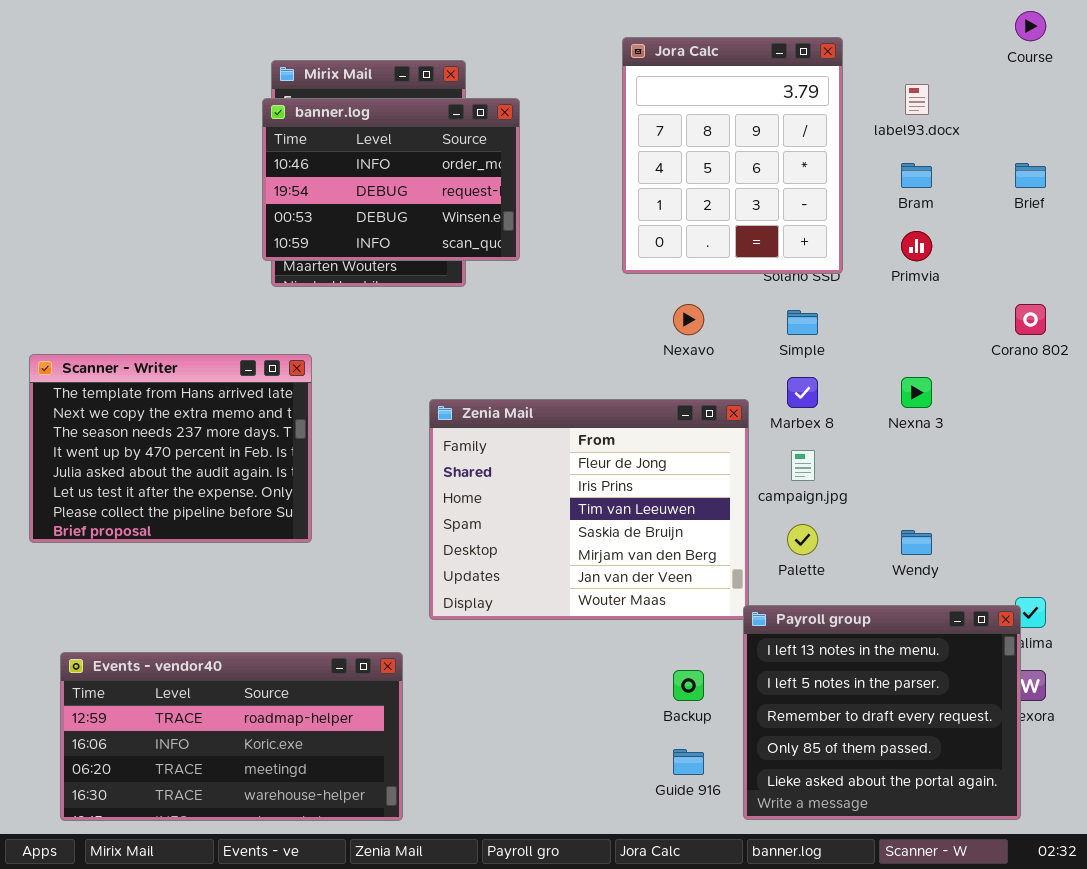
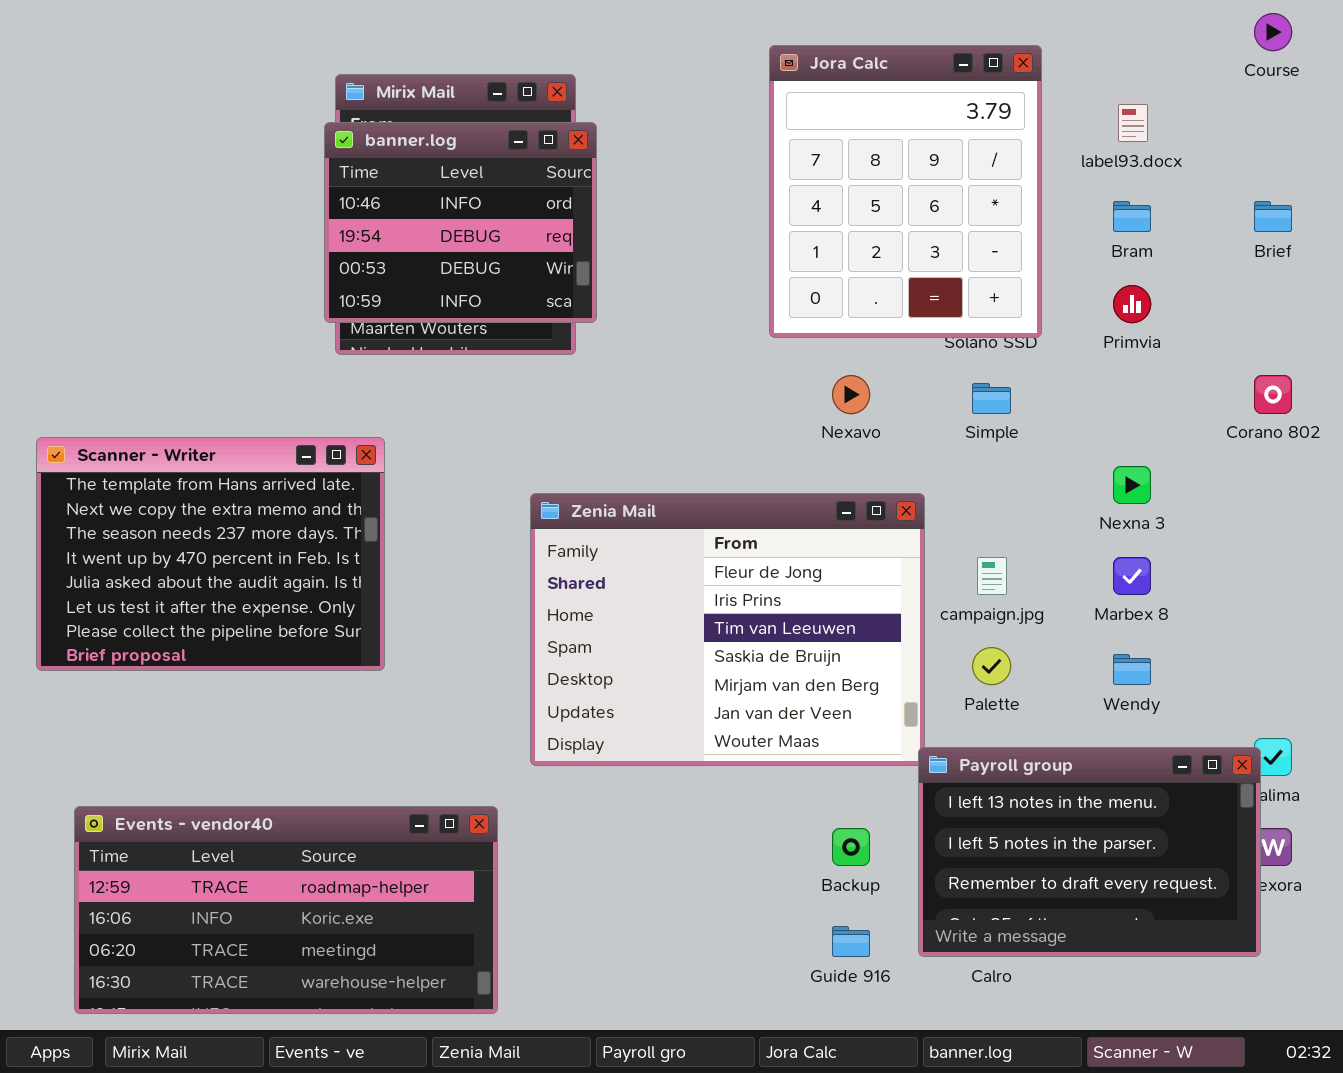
banner.log: [262,98,520,261] -> [324,122,597,323], resized
Marbex 8: [787,377,818,408] -> [1113,557,1151,595], moved
Payroll group: [743,605,1021,820] -> [918,747,1261,957], resized

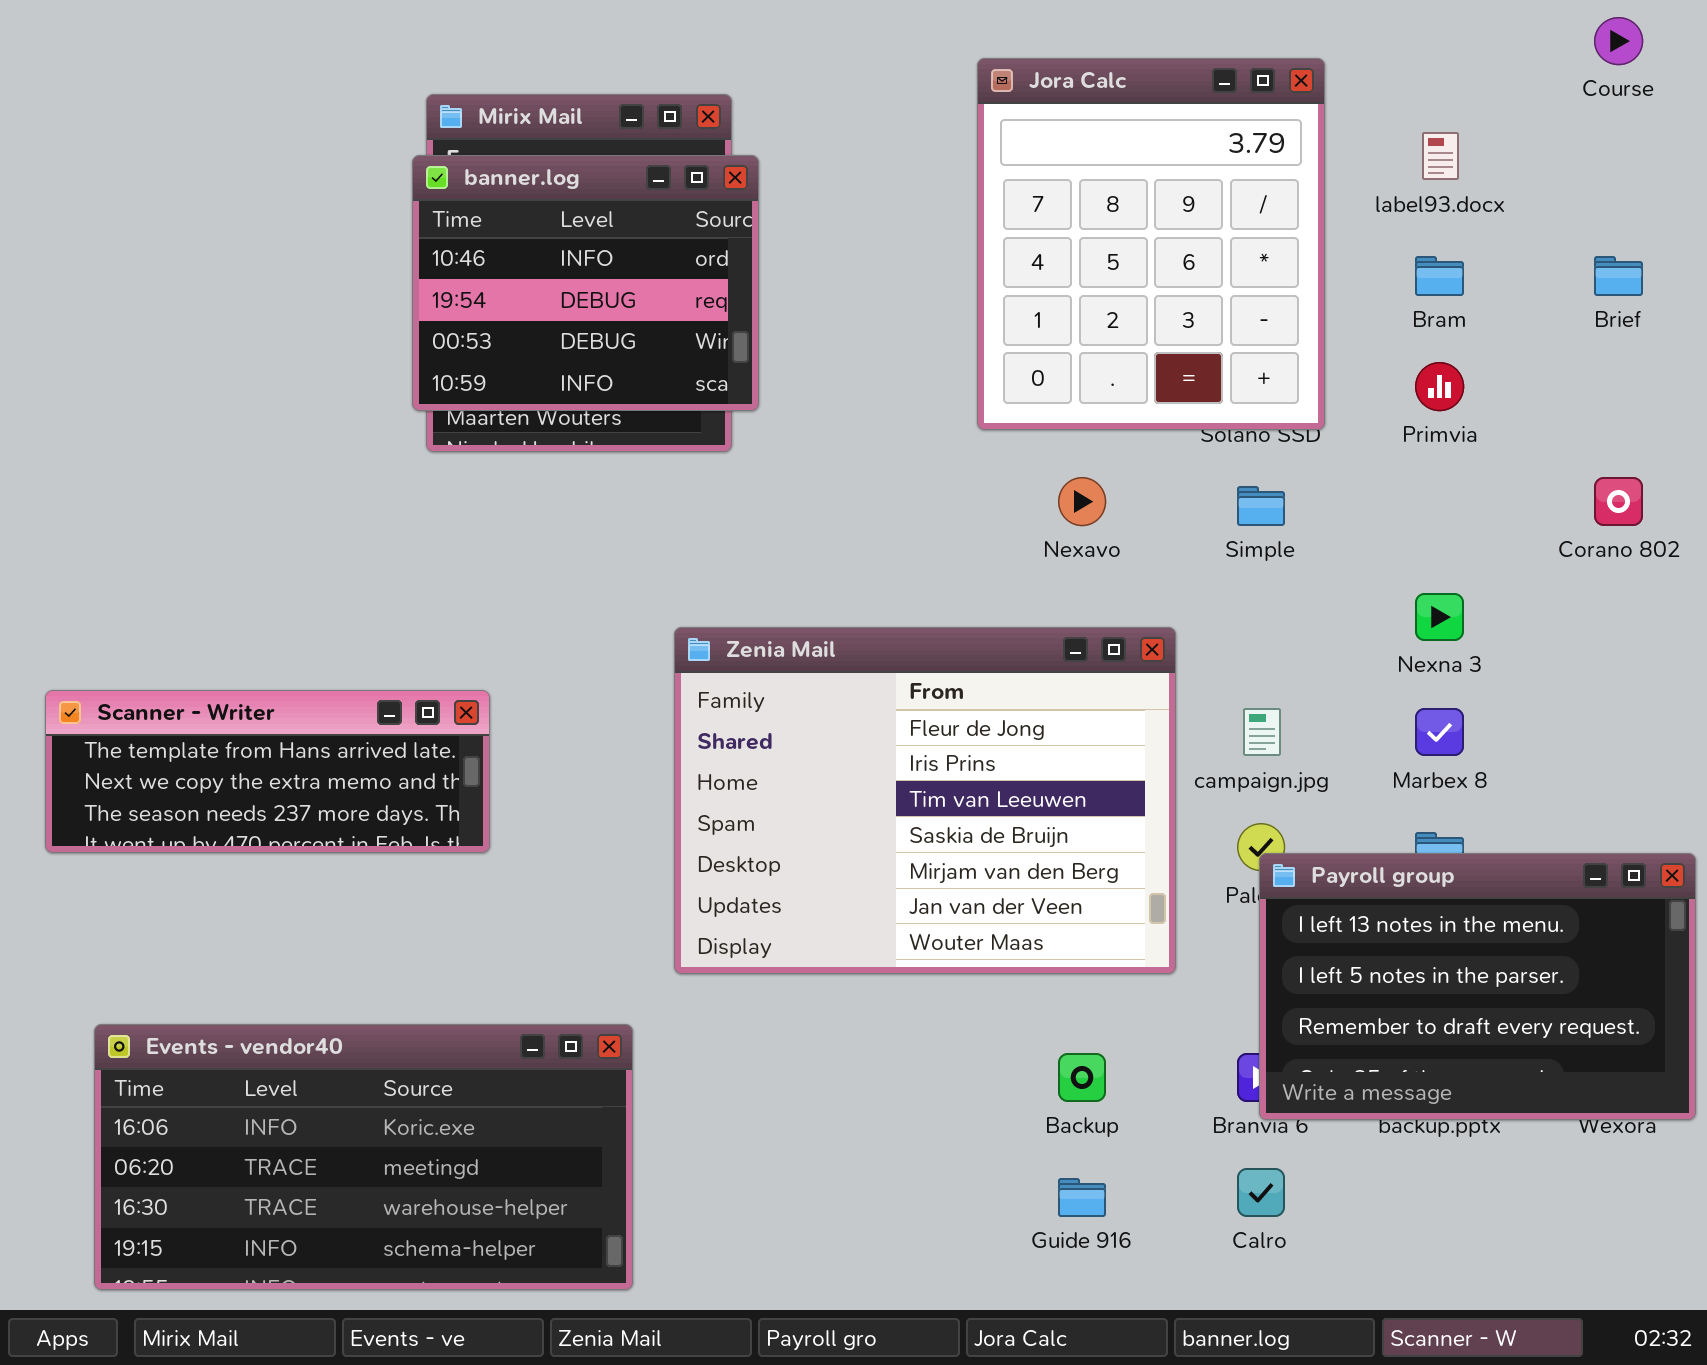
Scanner - Writer: [36,437,385,671] -> [45,690,490,853], resized
Payroll group: [918,747,1261,957] -> [1259,853,1696,1120], moved
Events - vendor40: [74,806,498,1014] -> [94,1024,633,1290], scrolled down 1 row

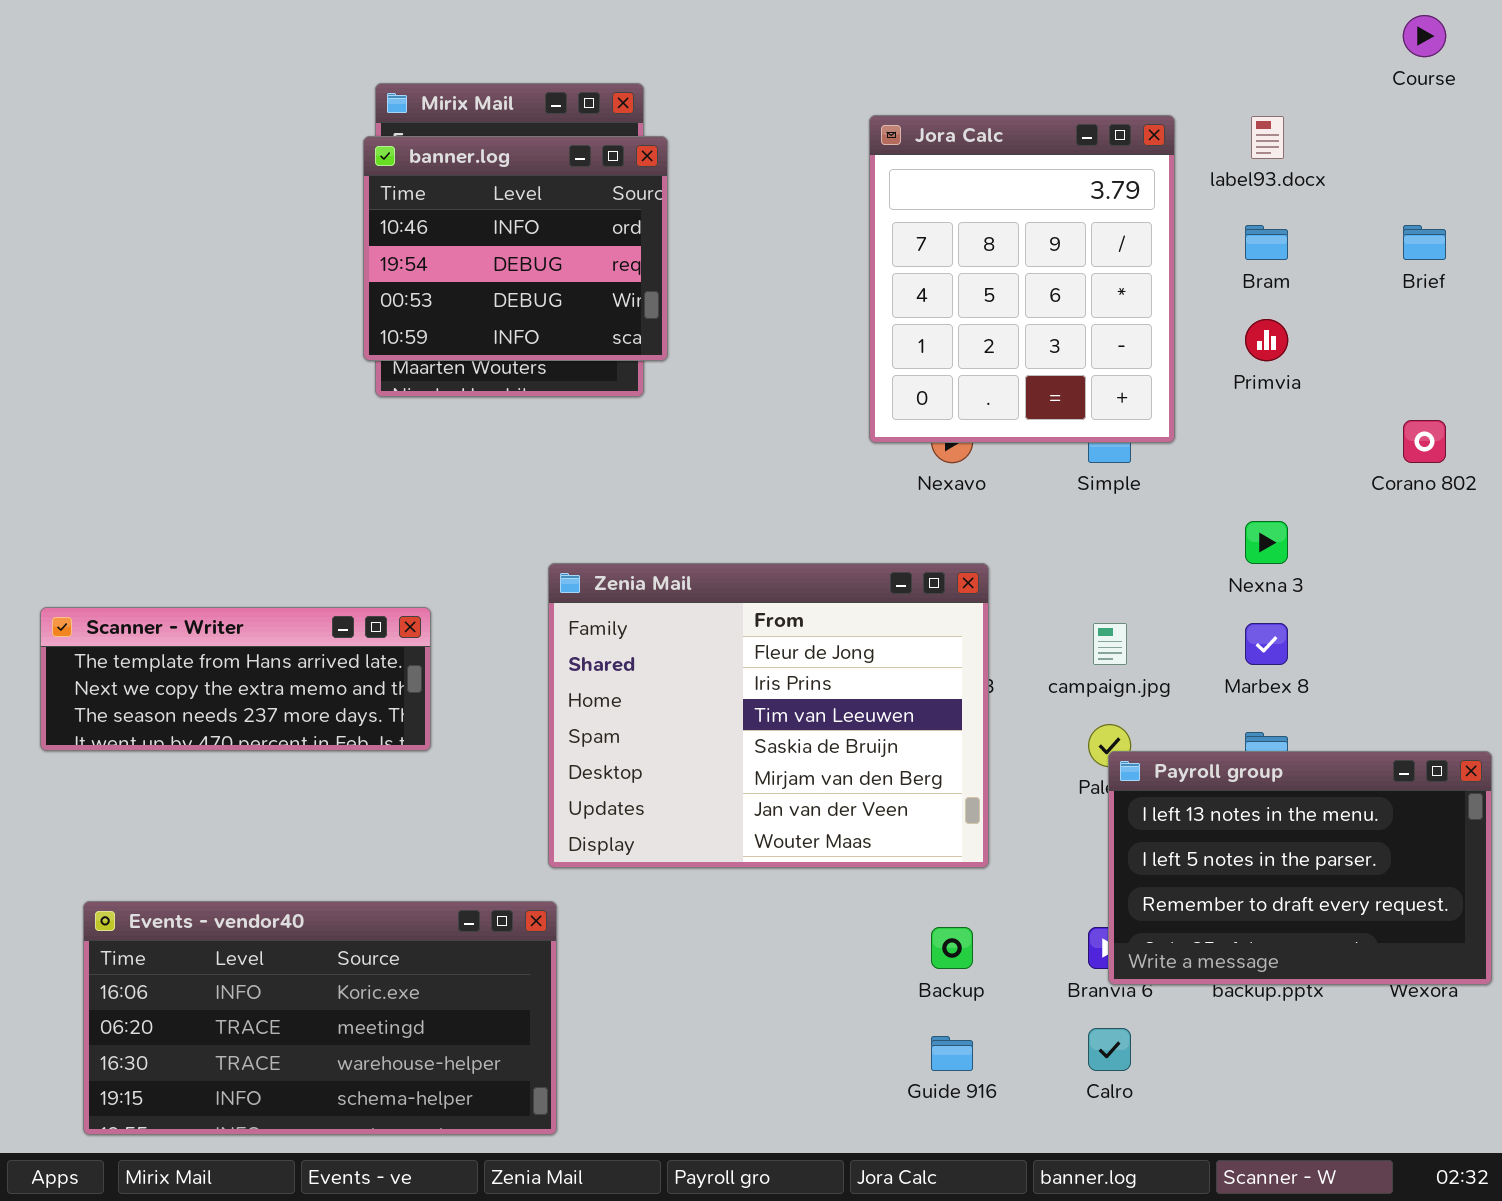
Jora Calc: [977,58,1325,430] -> [869,115,1175,443], moved
Zenia Mail: [674,627,1176,974] -> [548,563,989,868], moved

